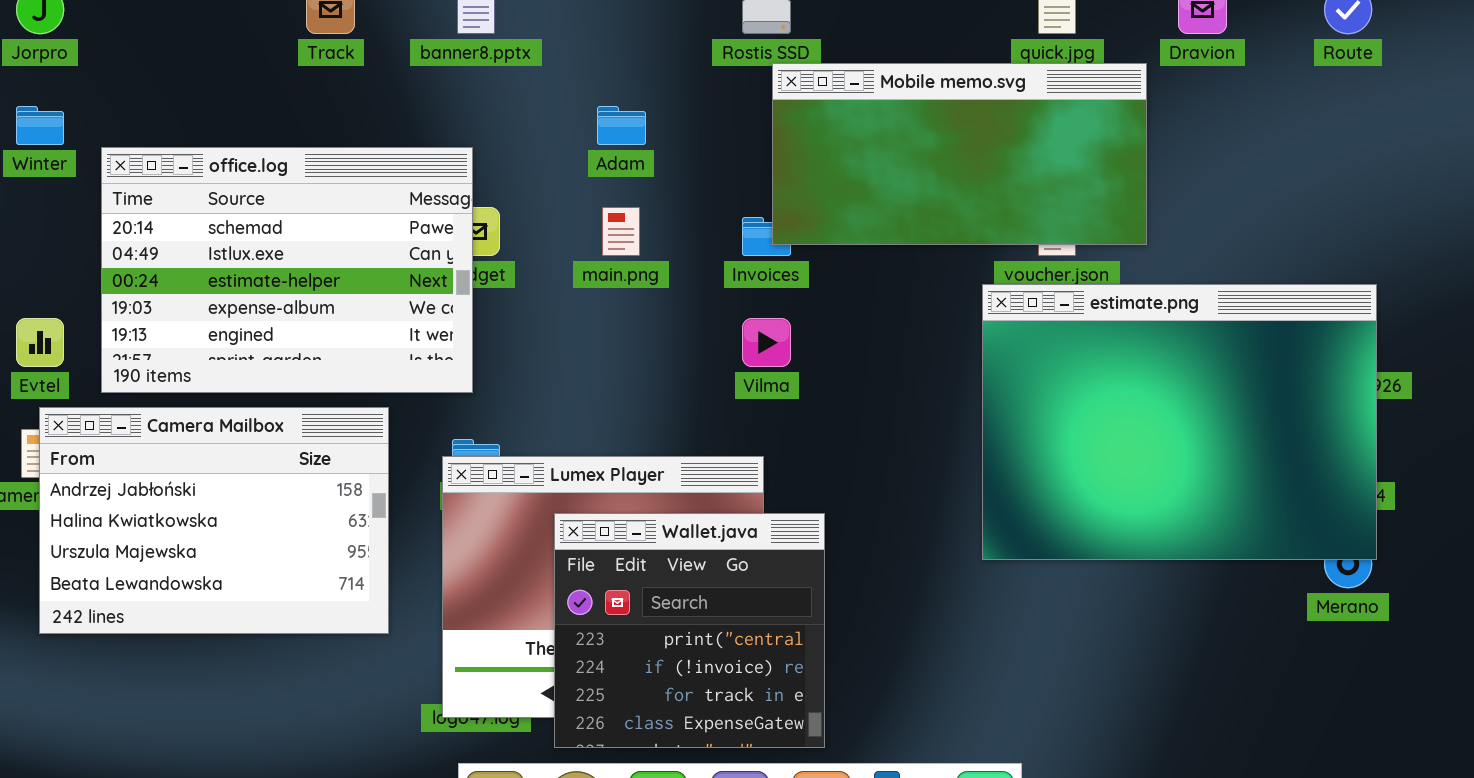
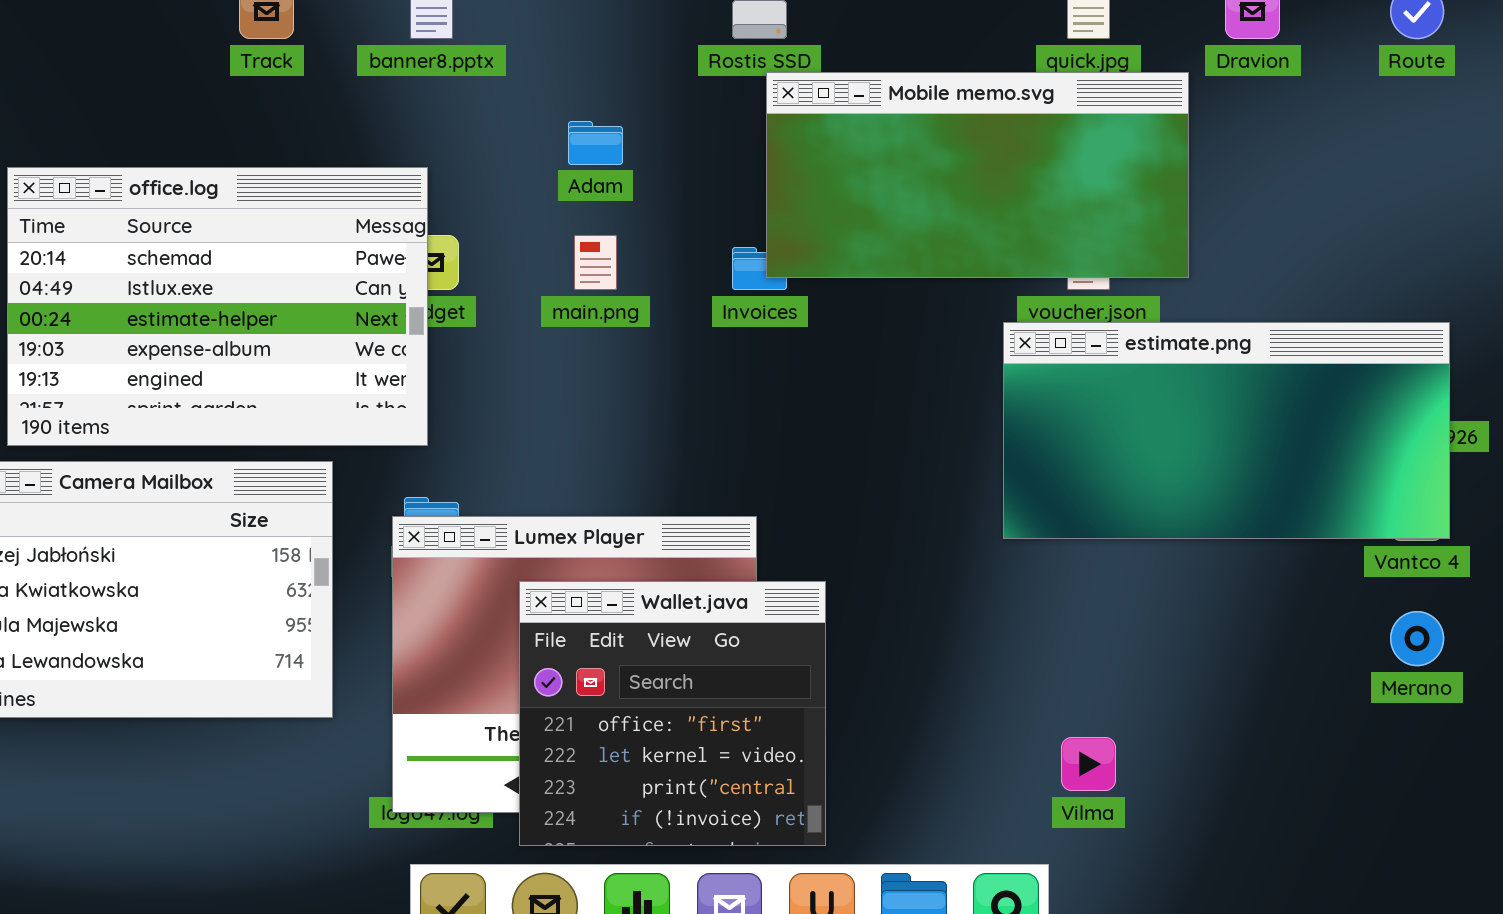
estimate.png: [982,284,1377,560] -> [1003,322,1450,539], resized
Vilma: [742,318,791,367] -> [1061,737,1116,791], moved
Wallet.java: [554,513,825,748] -> [519,581,826,846], scrolled up 2 rows

